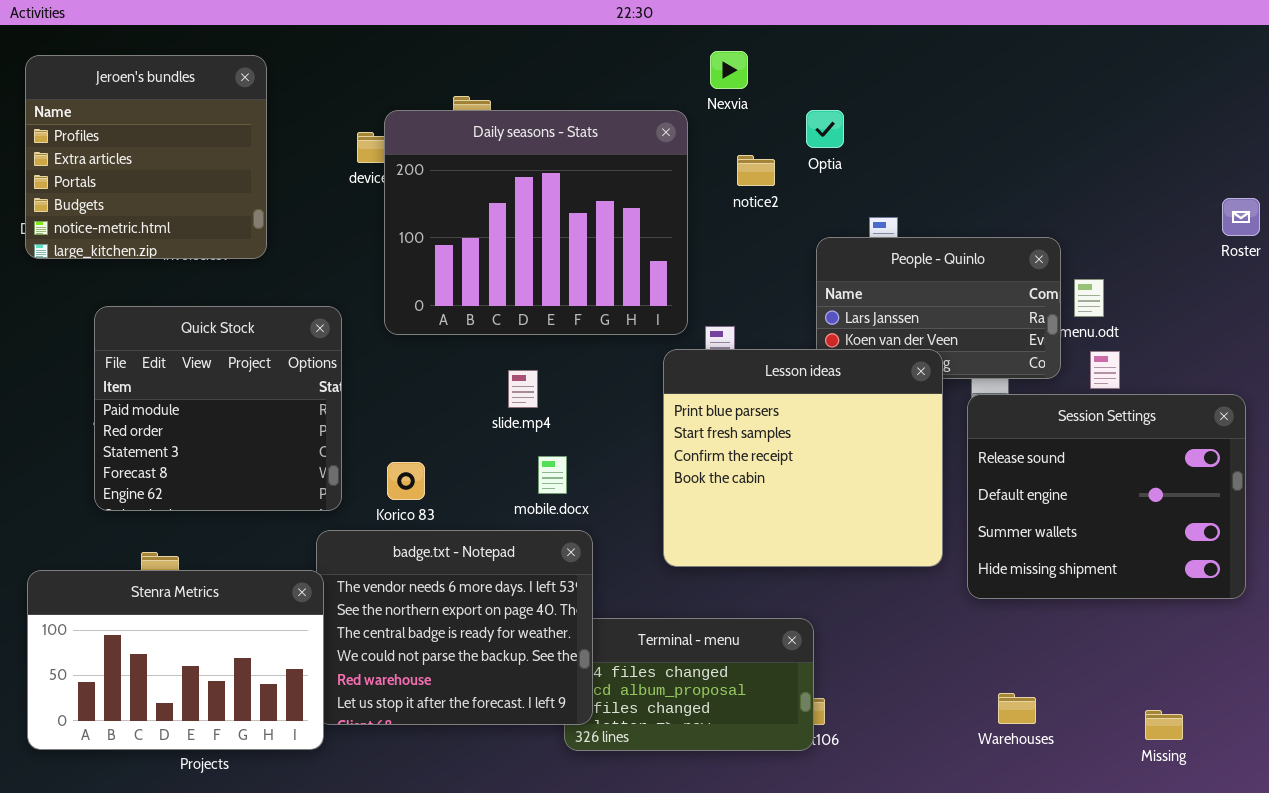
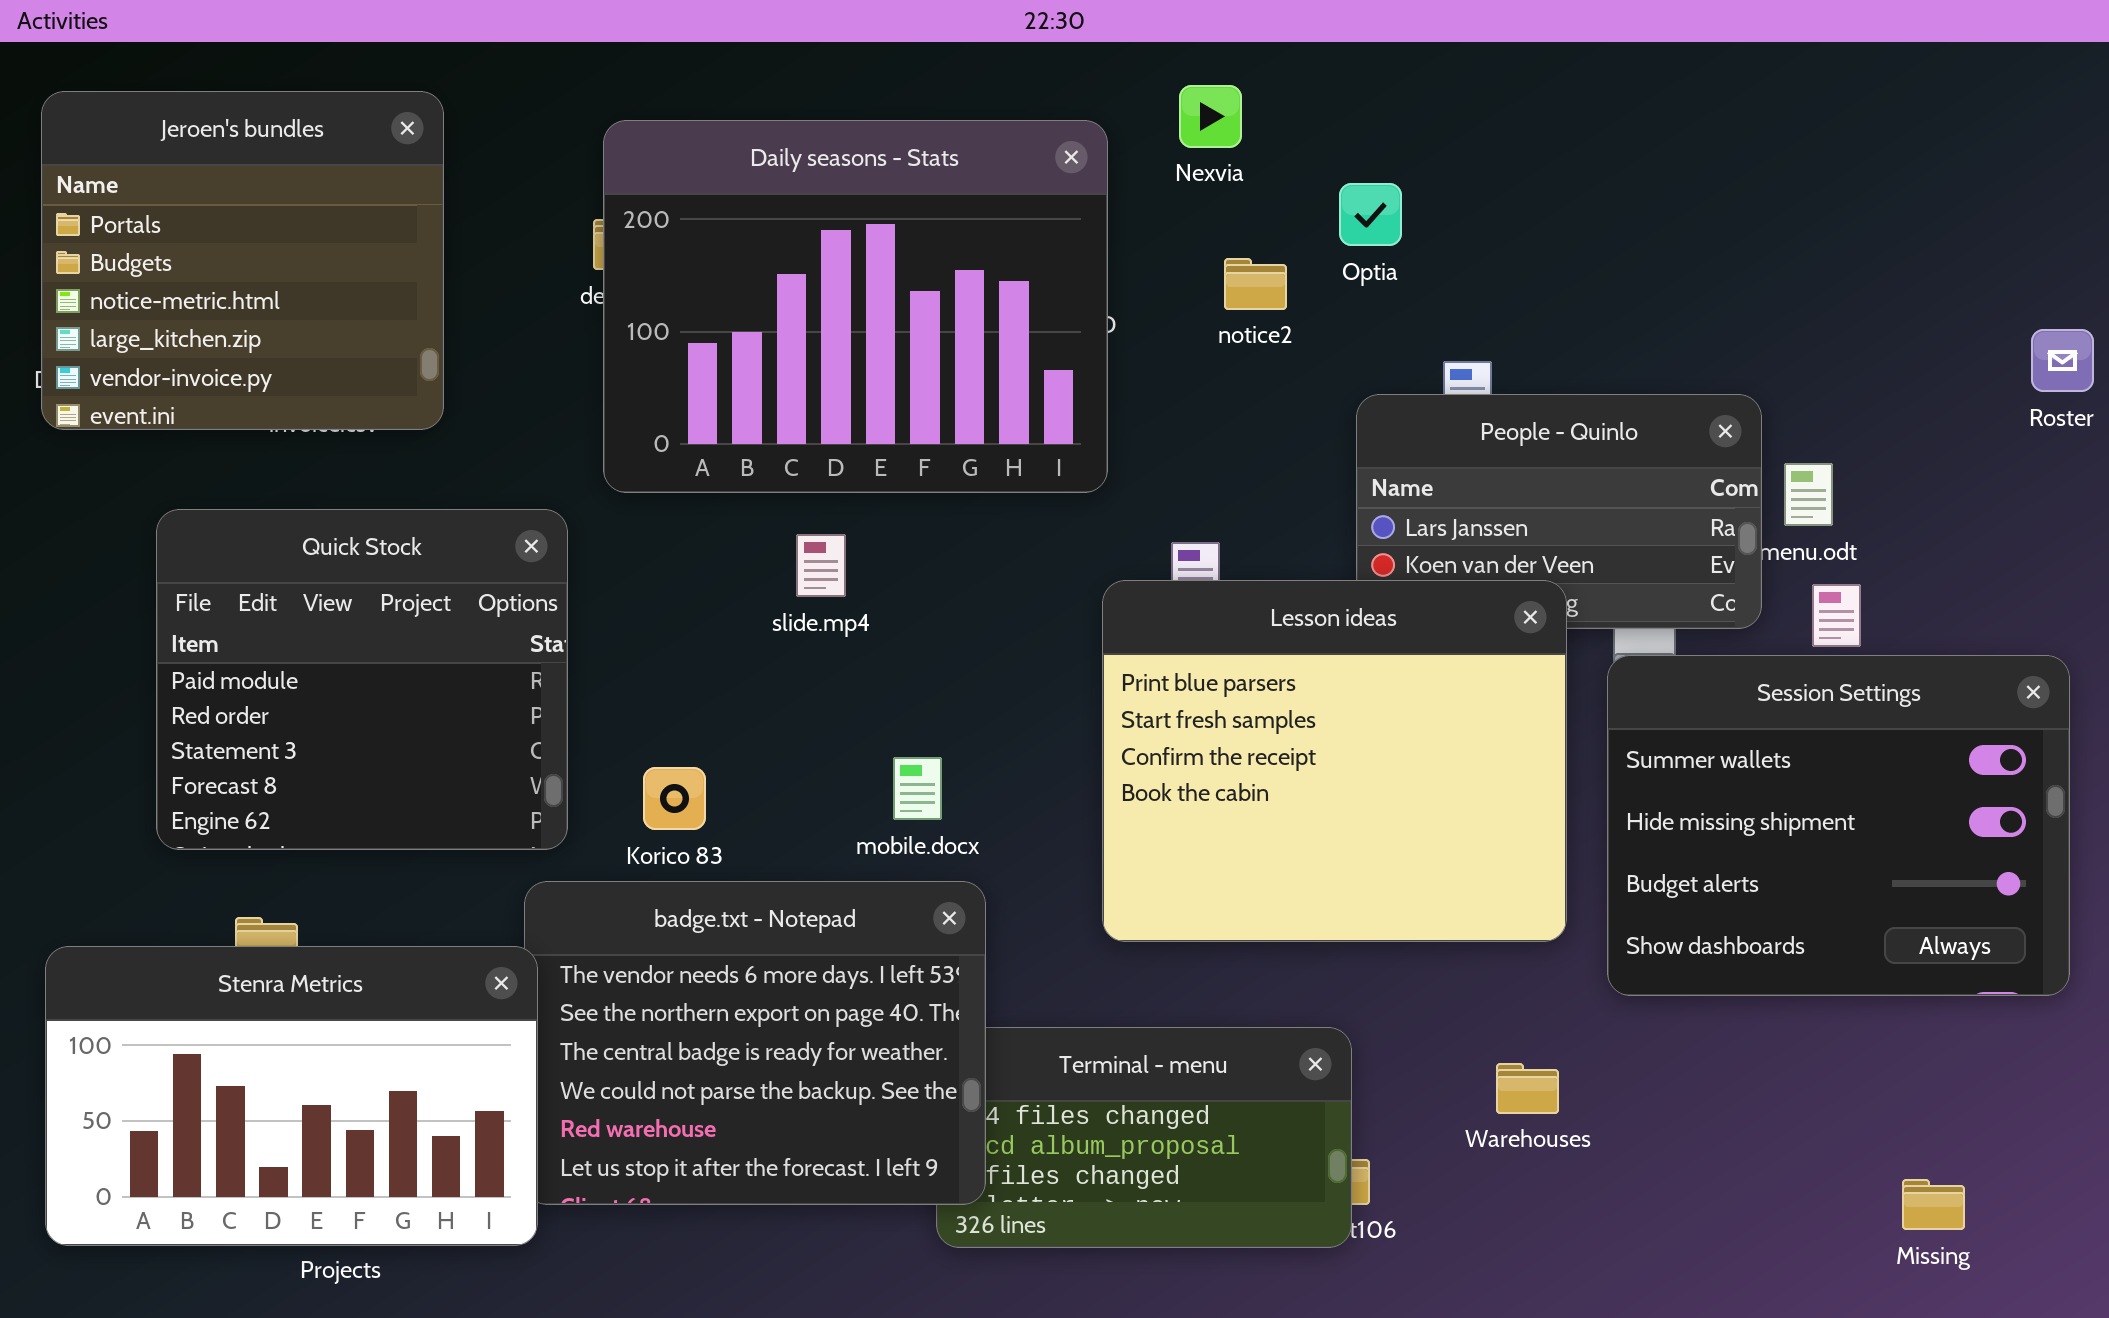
Jeroen's bundles: [25,55,267,259] -> [41,91,444,430], scrolled down 2 rows
Daily seasons - Stats: [384,110,688,335] -> [603,120,1108,493], moved
slide.mp4: [508,370,538,408] -> [796,534,846,597], moved
Session Settings: [967,394,1246,599] -> [1607,655,2070,996], scrolled down 2 rows
Warehouses: [998,693,1036,724] -> [1496,1063,1559,1114], moved

